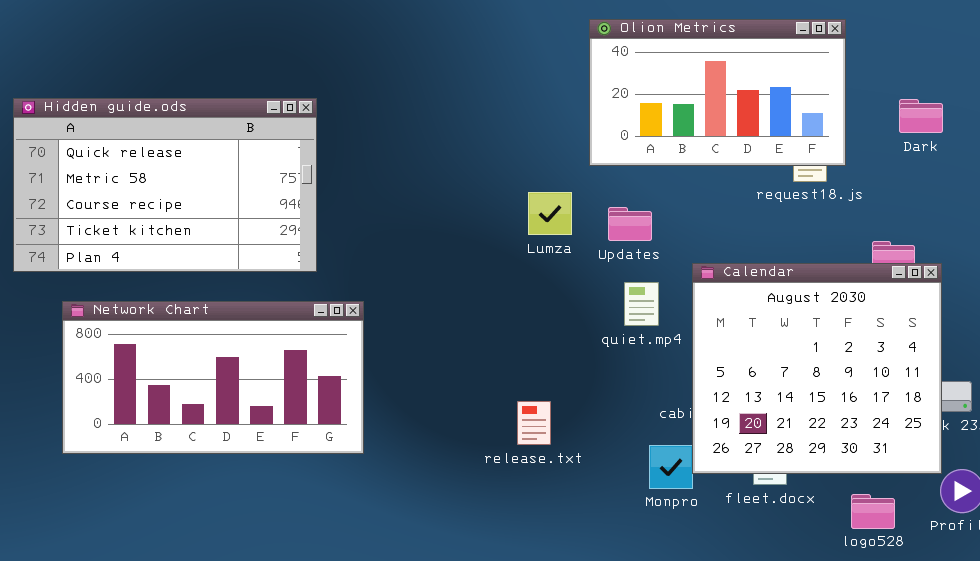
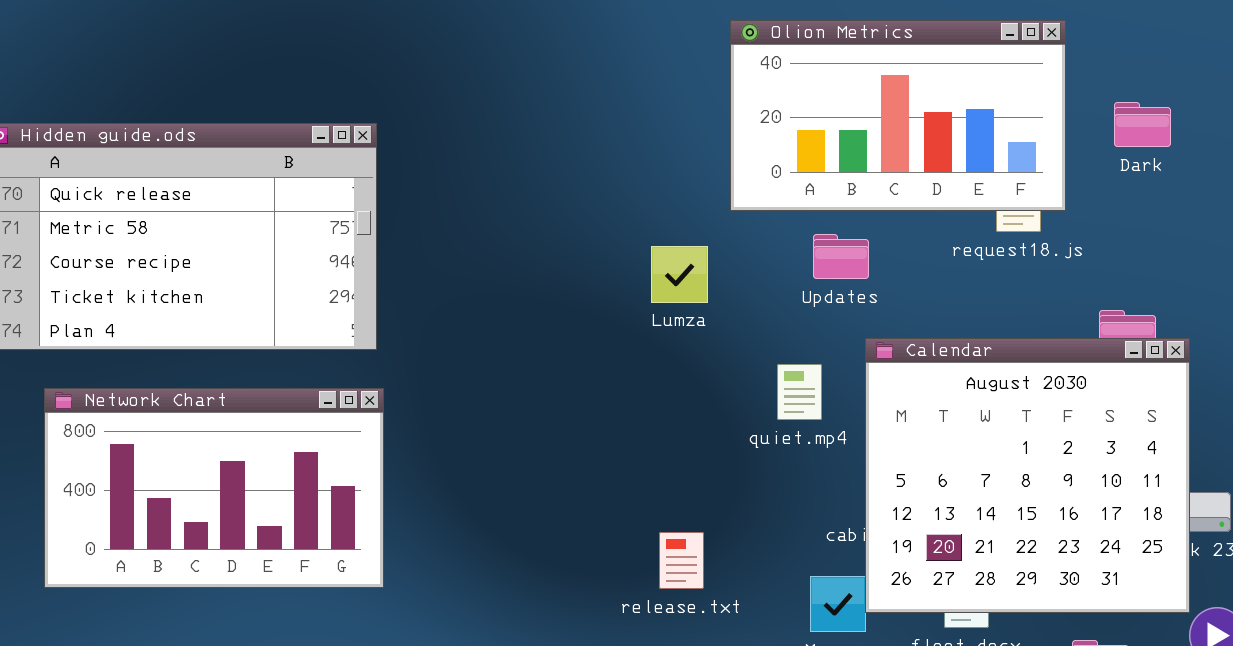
Dark: [899,99,943,133] -> [1114,102,1171,147], moved
Updates: [608,207,652,241] -> [813,234,869,279], moved
Network Chart: [62,301,364,454] -> [44,388,384,588], resized
release.txt: [517,401,551,445] -> [659,532,704,589], moved

